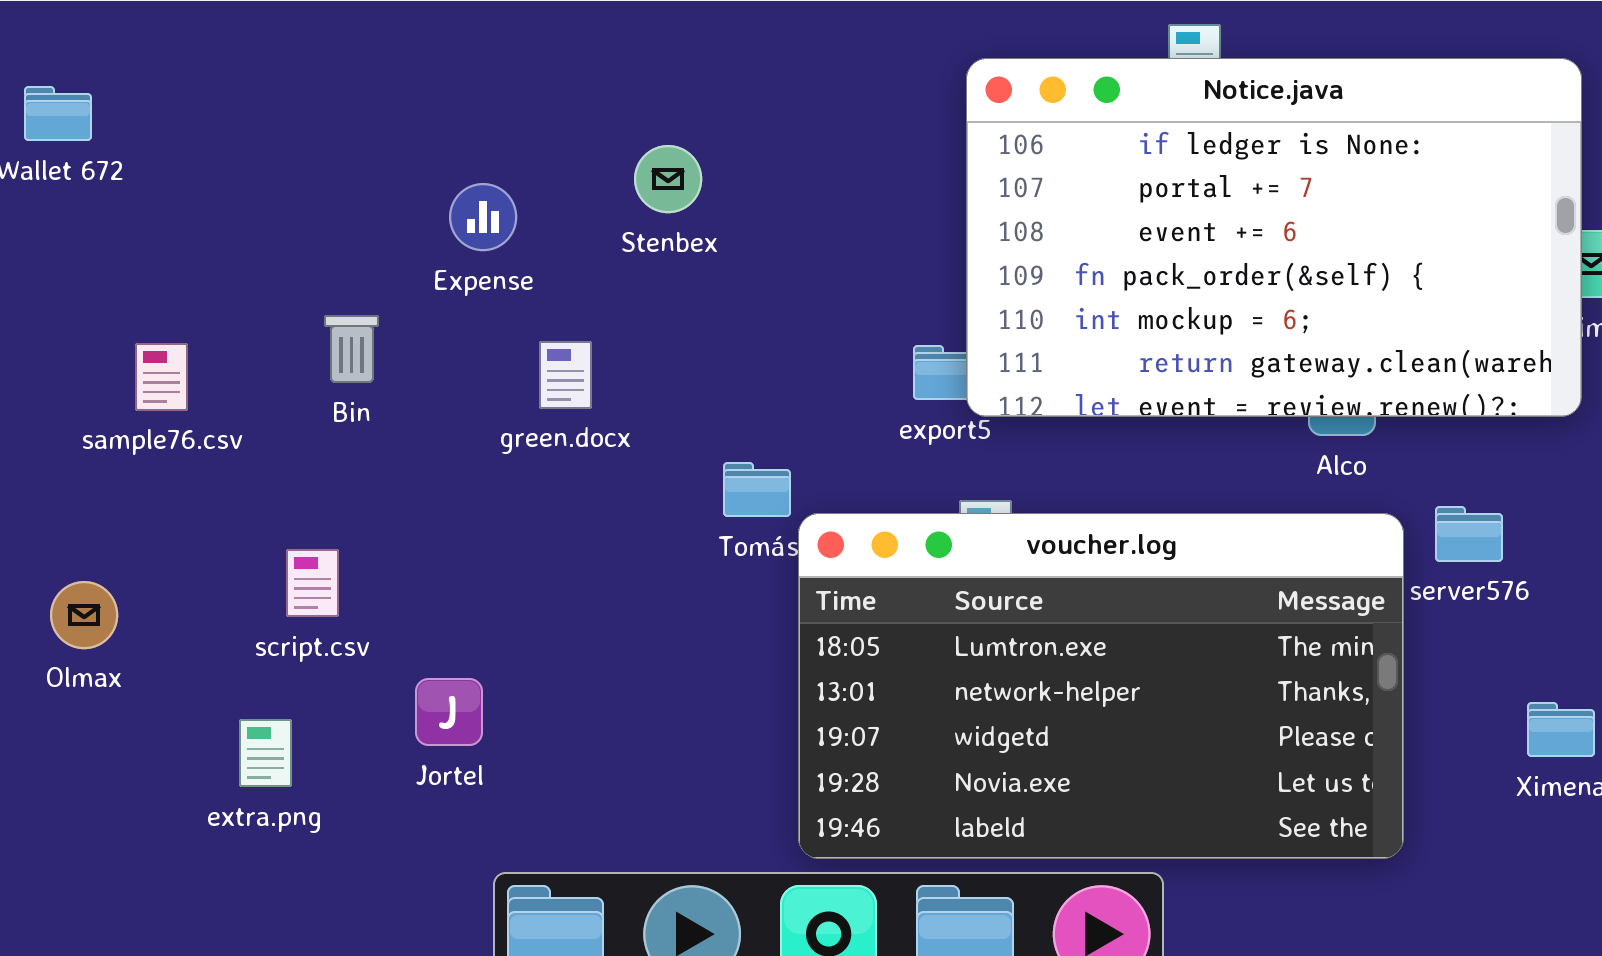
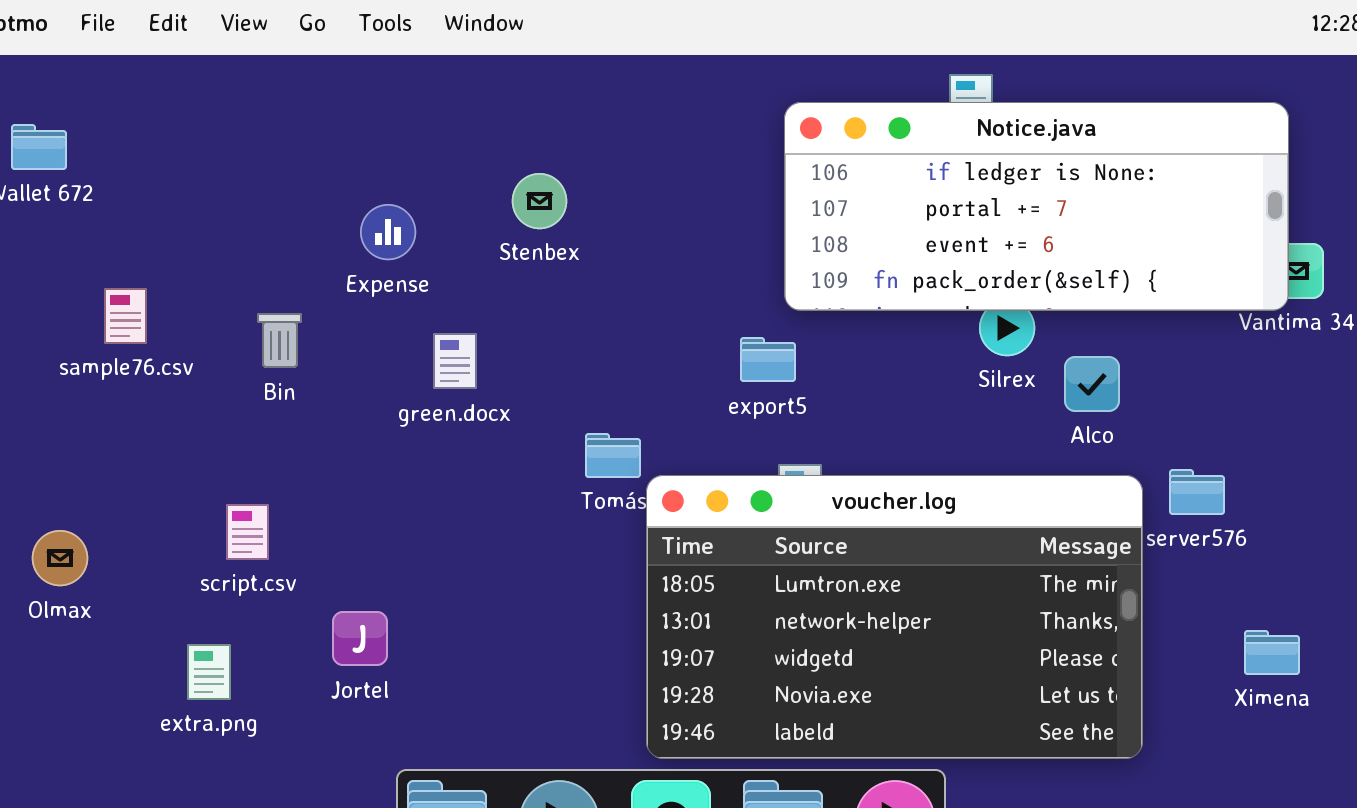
Notice.java: [966,58,1582,417] -> [784,102,1289,311], resized
sample76.csv: [135,343,188,411] -> [104,288,147,344], moved

